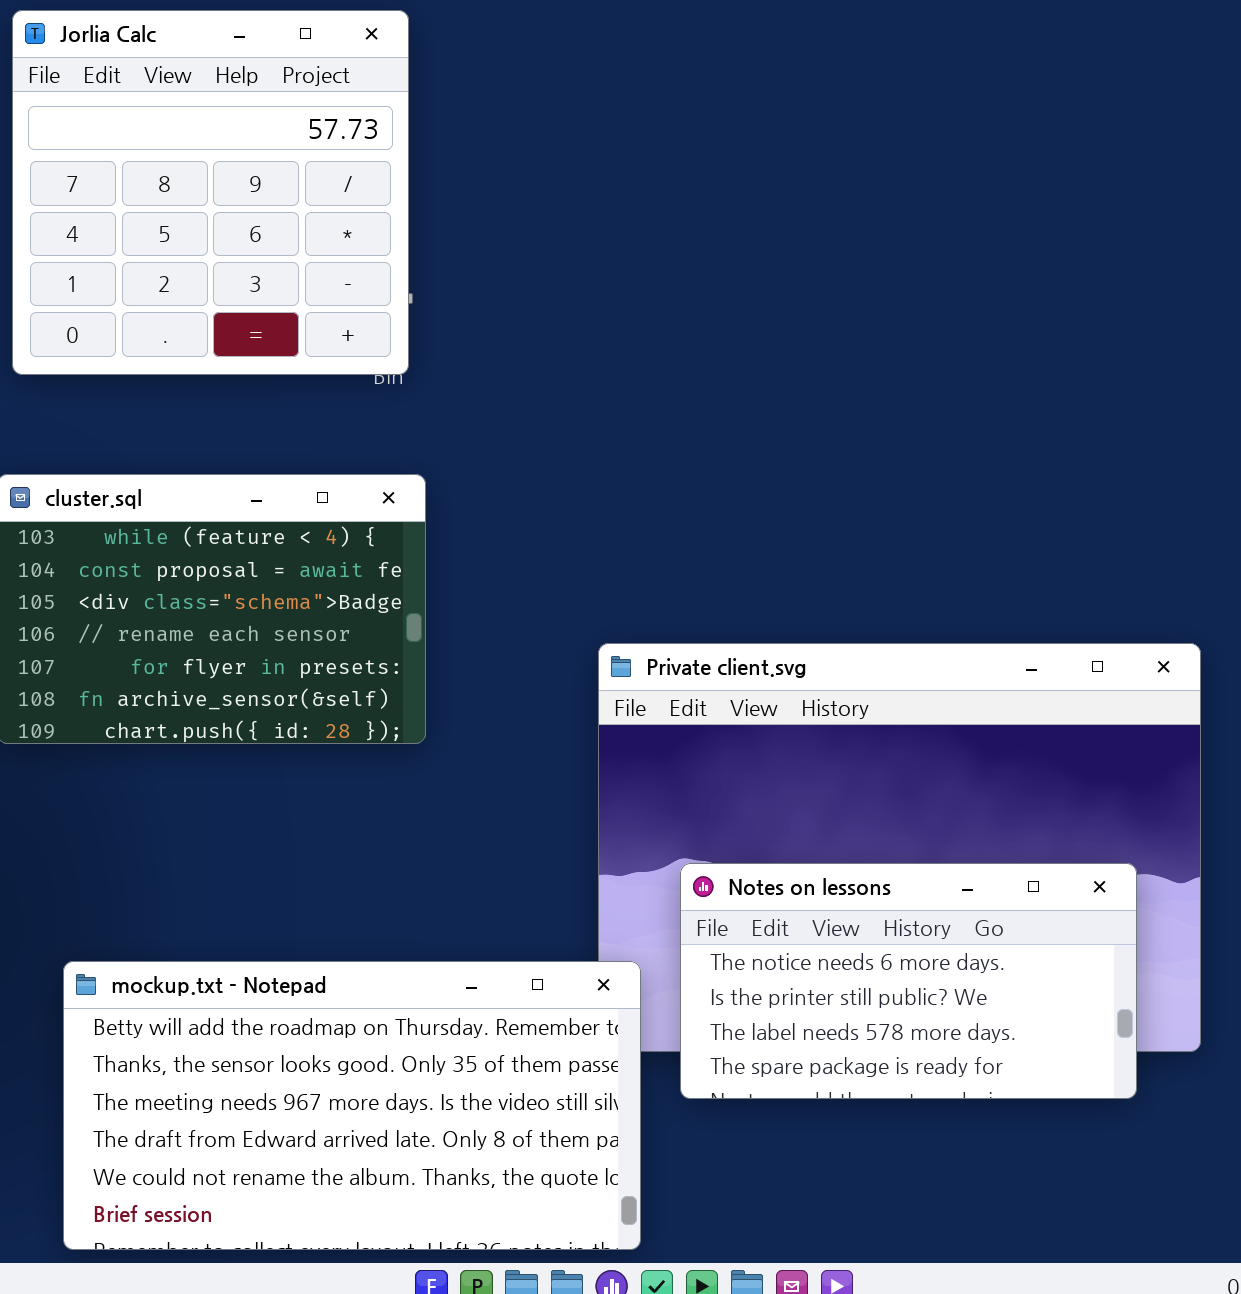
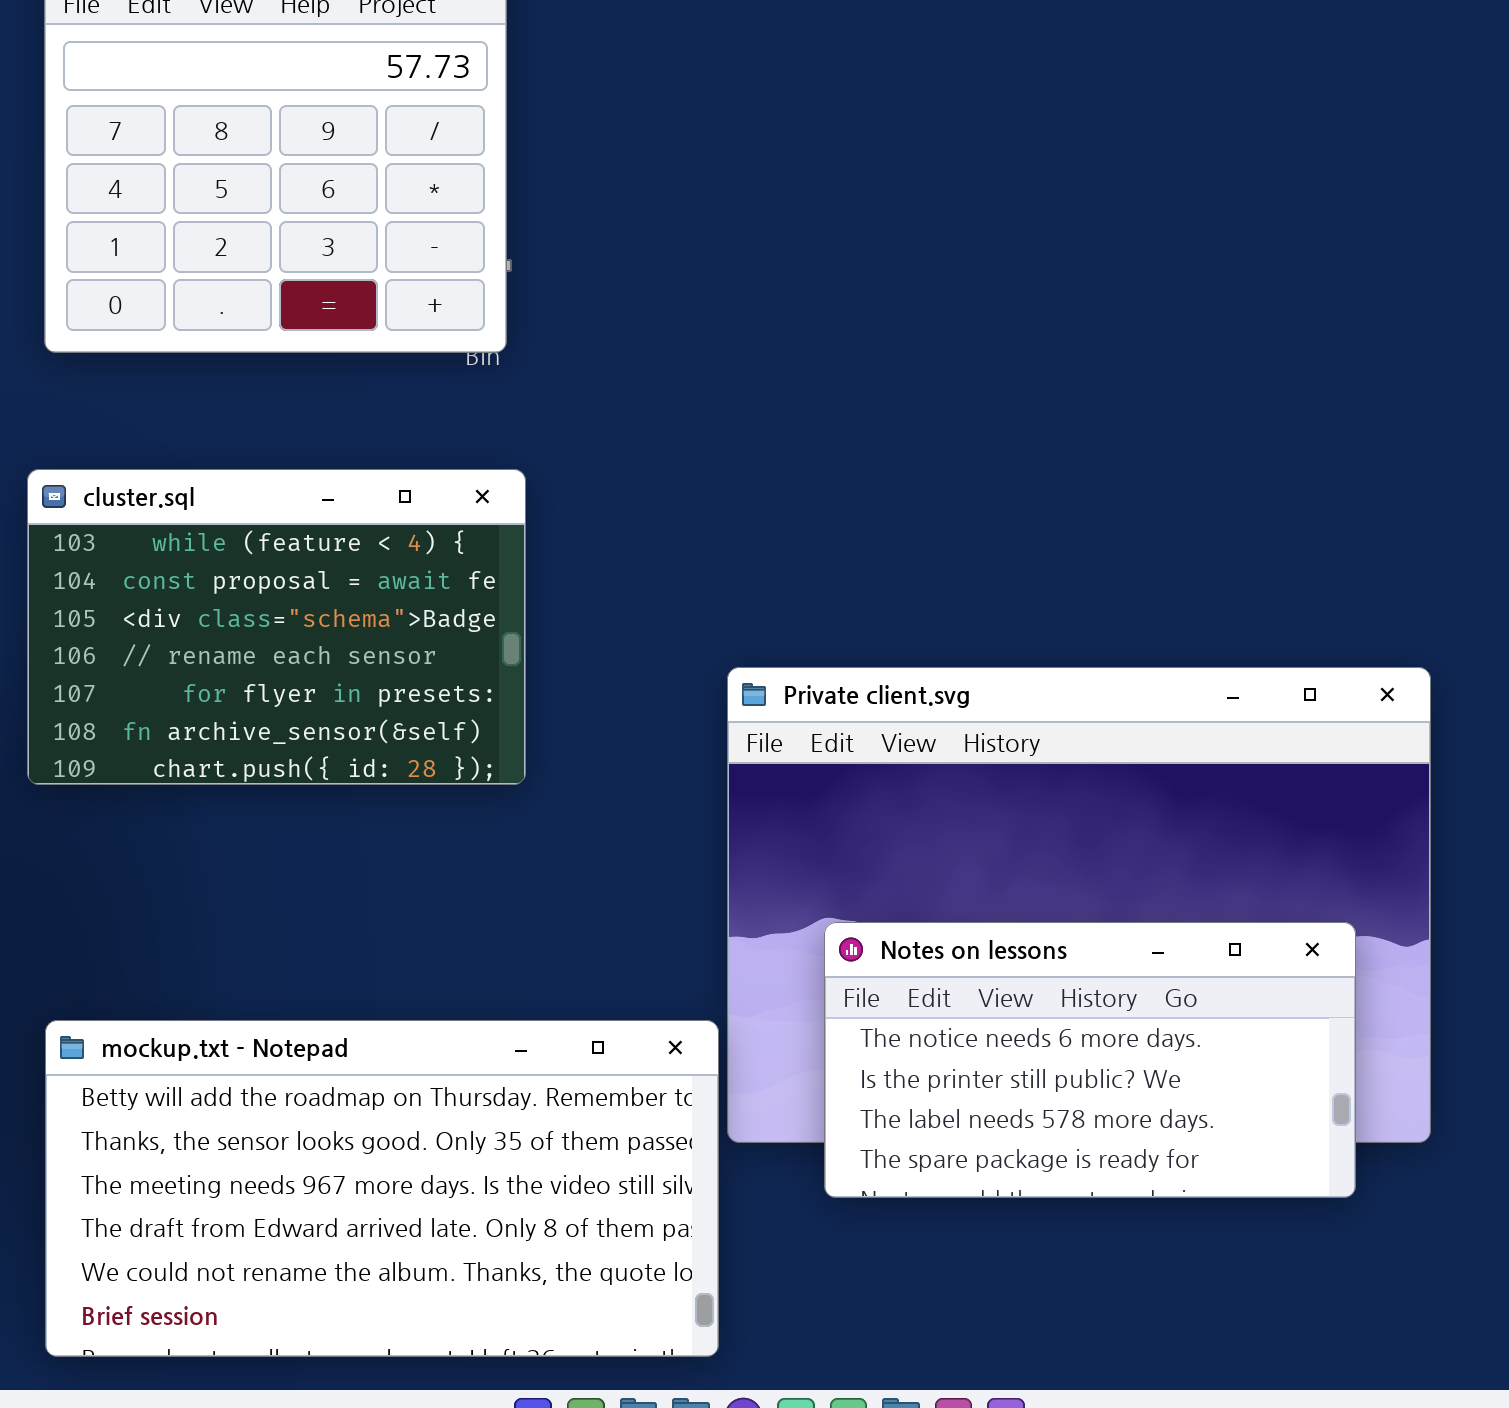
mockup.txt - Notepad: [63,961,641,1250] -> [45,1020,719,1357], moved

